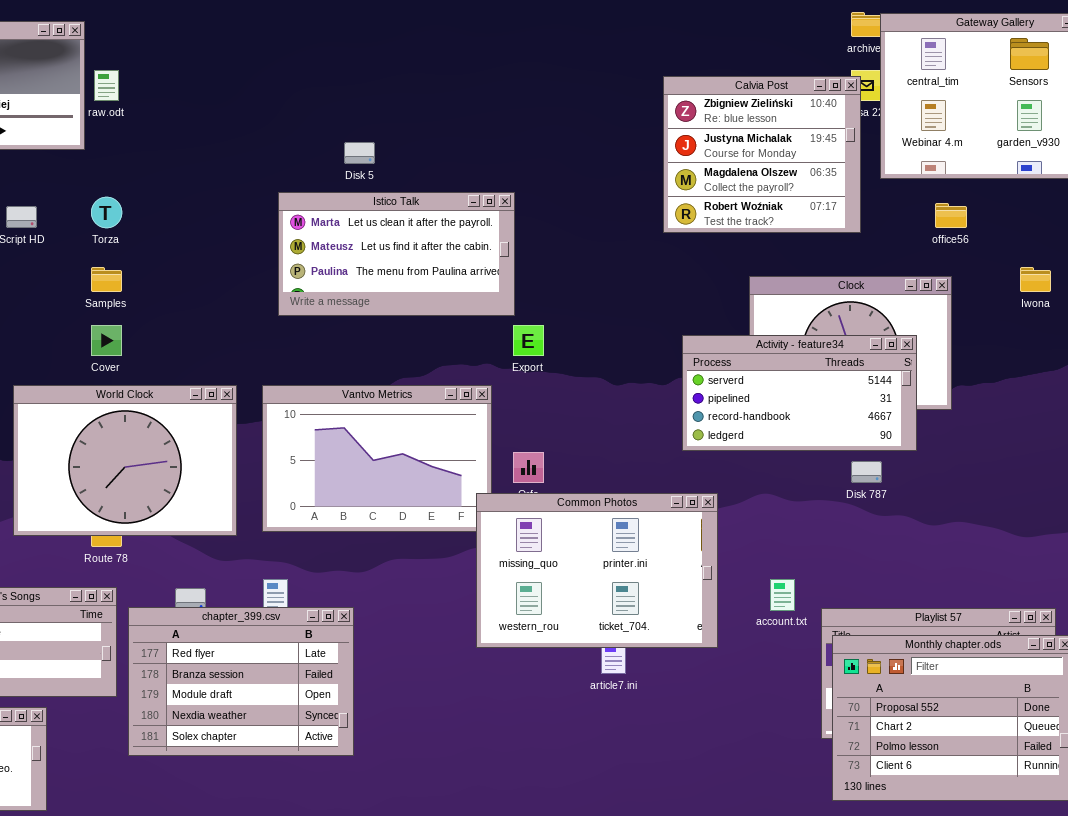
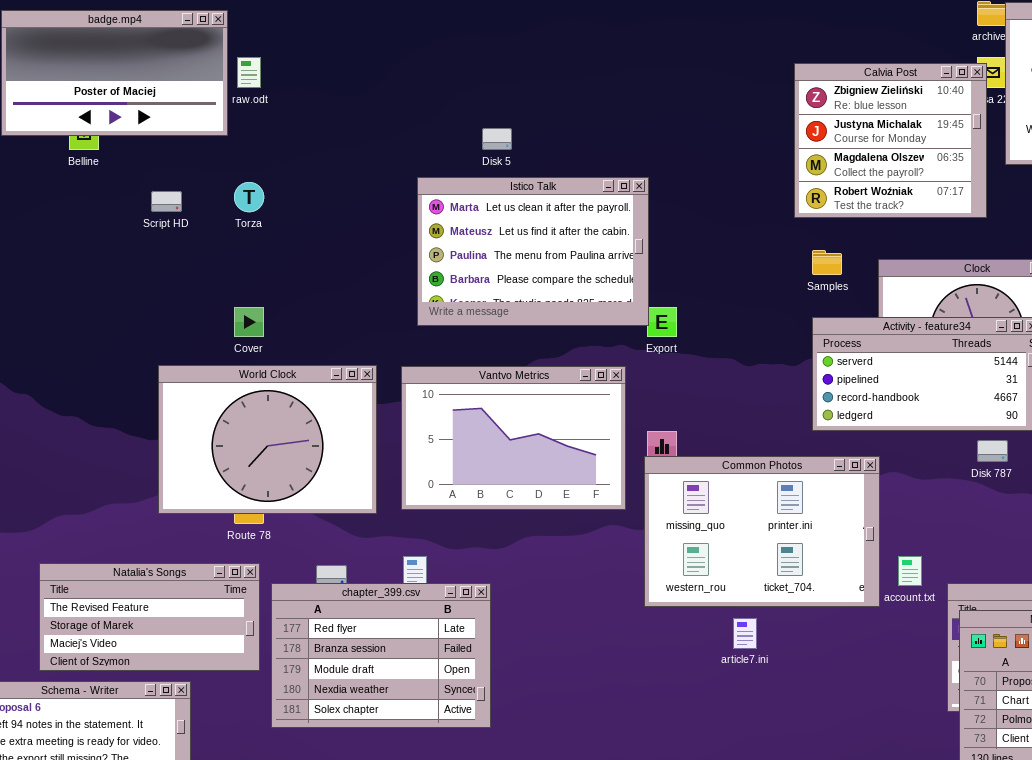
Istico Talk: [278,192,515,316] -> [417,177,649,326], resized
Samples: [91,267,122,292] -> [812,250,842,275], moved
Common Photos: [476,493,718,648] -> [644,456,880,607], moved

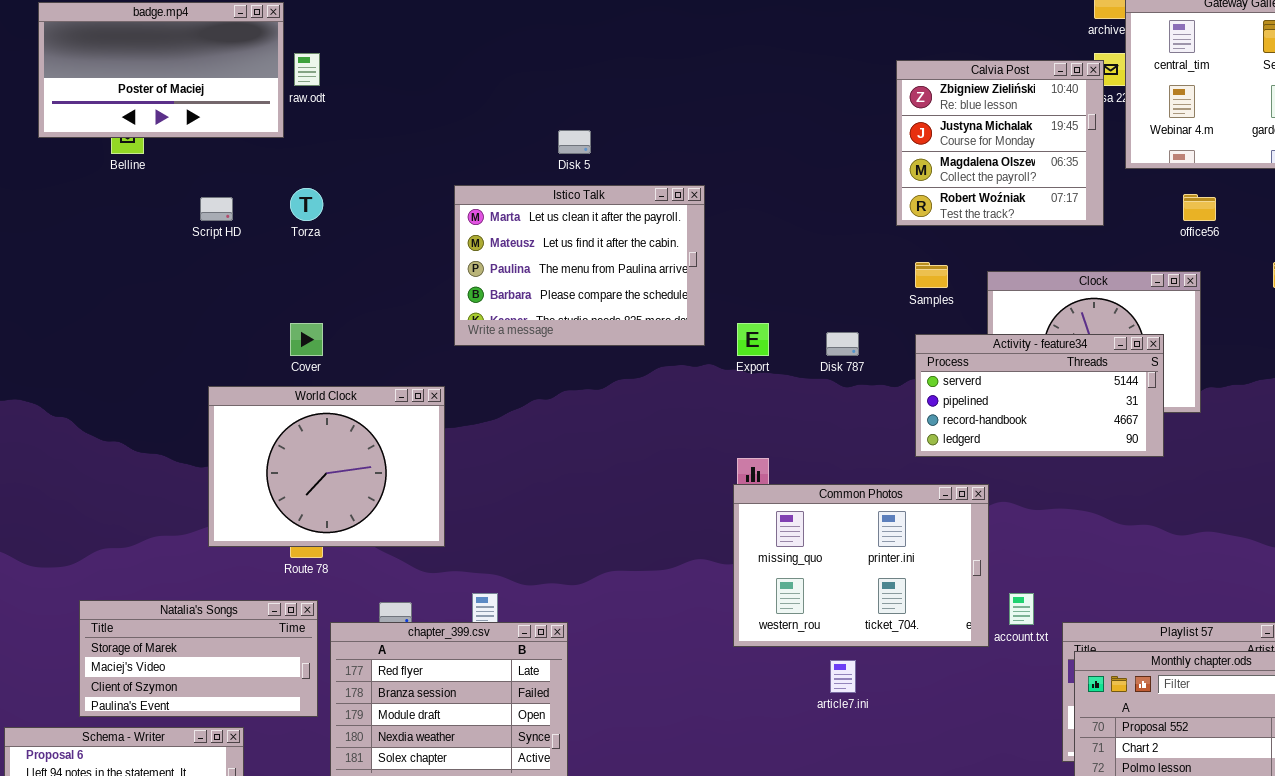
Istico Talk: [417,177,649,326] -> [454,185,705,346], moved
Vantvo Metrics: [401,366,626,510] -> none, closed
Disk 787: [977,440,1008,462] -> [826,332,859,356], moved
Natalia's Songs: [39,563,260,671] -> [79,600,318,717], scrolled down 1 row

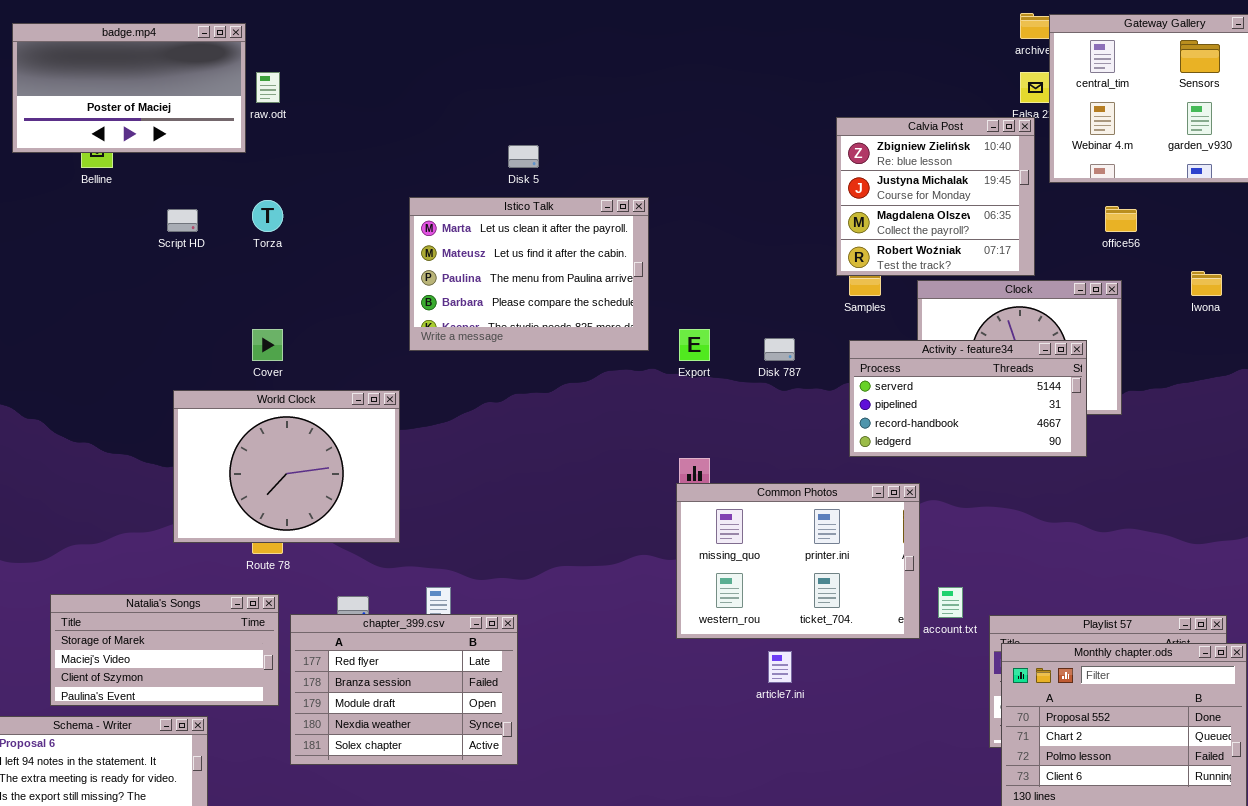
Calvia Post: [896,60,1104,226] -> [836,117,1035,276], moved

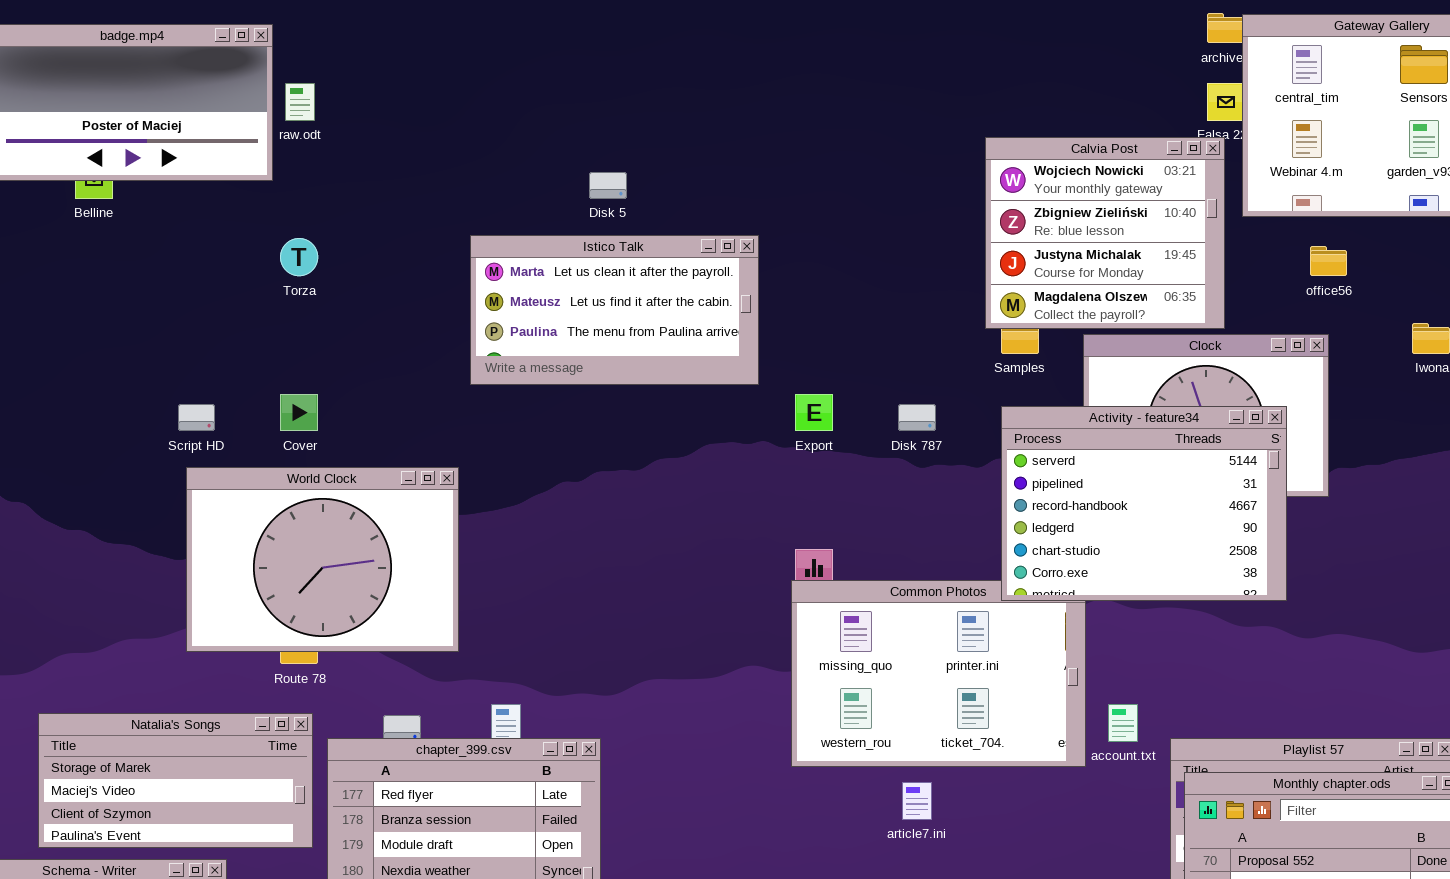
Calvia Post: [836,117,1035,276] -> [985,137,1225,329], scrolled up 1 row
Istico Talk: [409,197,649,351] -> [470,235,759,385], resized
Script HD: [167,209,198,232] -> [178,404,215,431], moved
Activity - feature34: [849,340,1087,457] -> [1001,406,1287,601], resized

